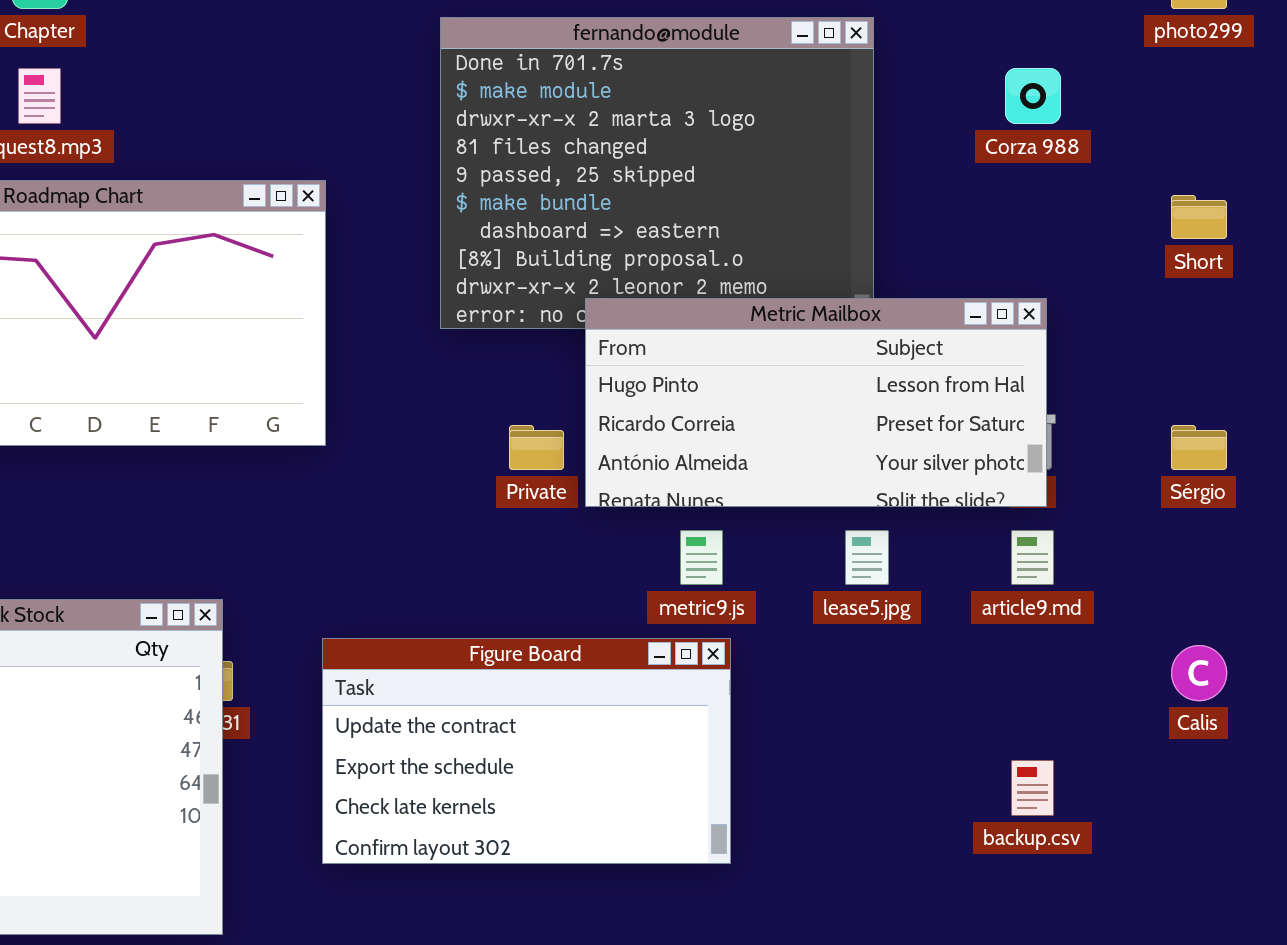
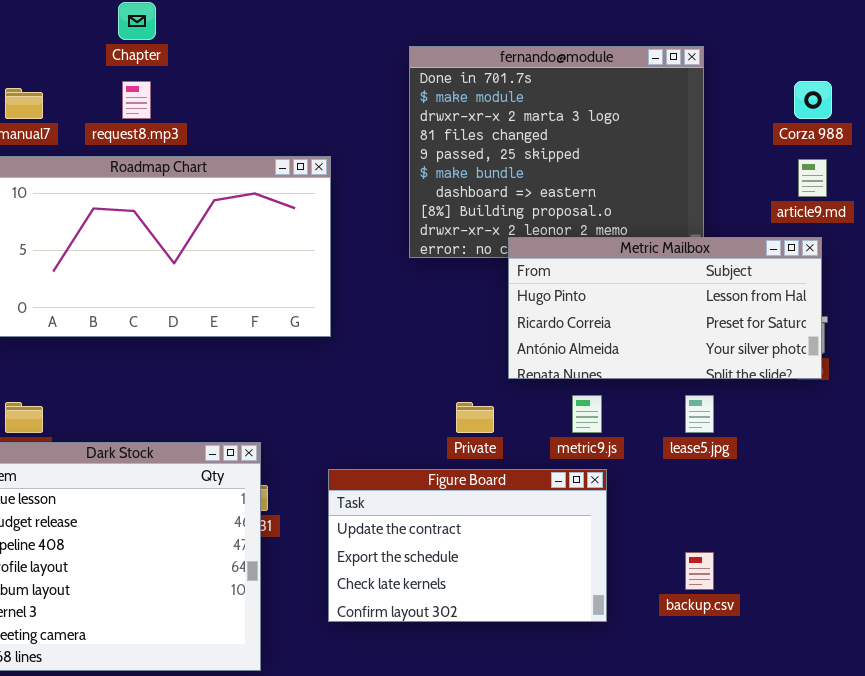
Private: [509,425,564,470] -> [456,402,494,433], moved
article9.md: [1011,530,1054,585] -> [798,159,827,197], moved
backup.csv: [1011,760,1054,816] -> [685,552,714,590], moved

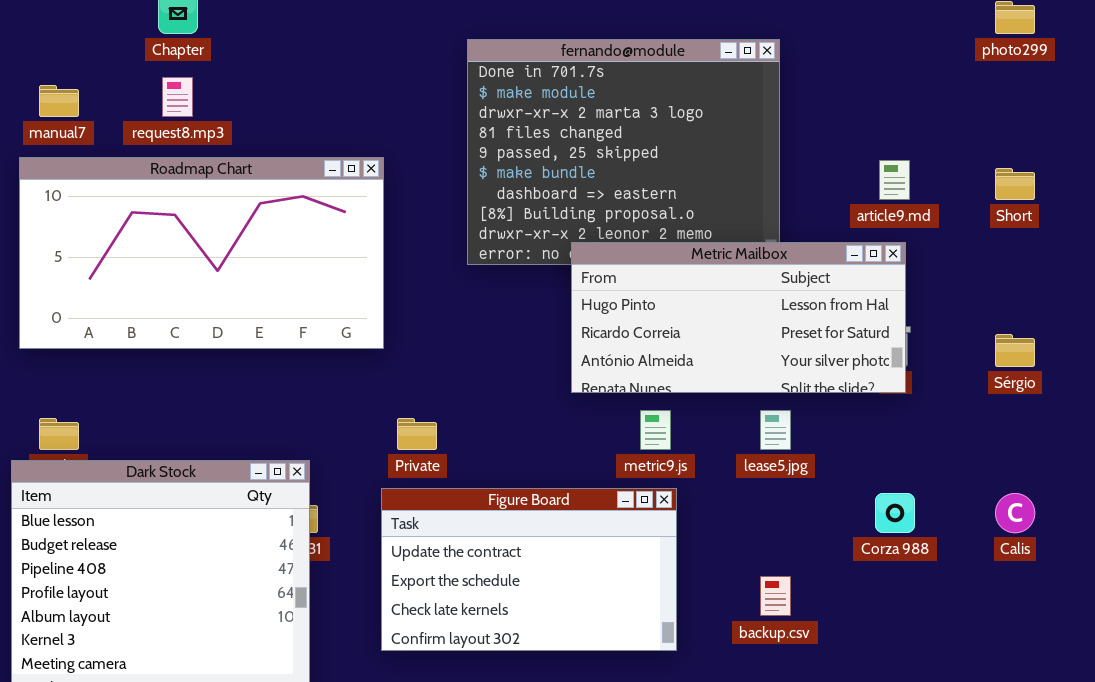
Corza 988: [794,81,832,119] -> [875,493,915,533], moved
Private: [456,402,494,433] -> [397,418,437,450], moved

